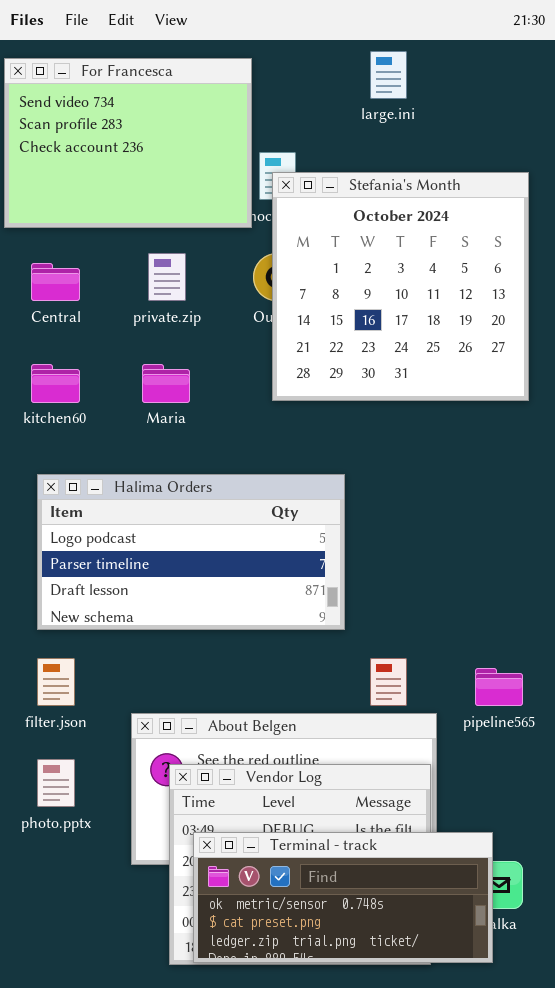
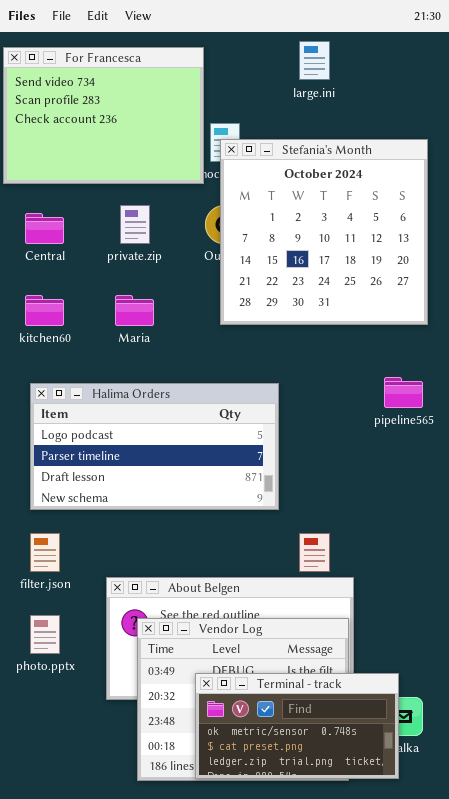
pipeline565: [475,668,523,706] -> [384,377,423,408], moved
Terminal - track: [193,832,493,963] -> [195,673,399,779], resized

